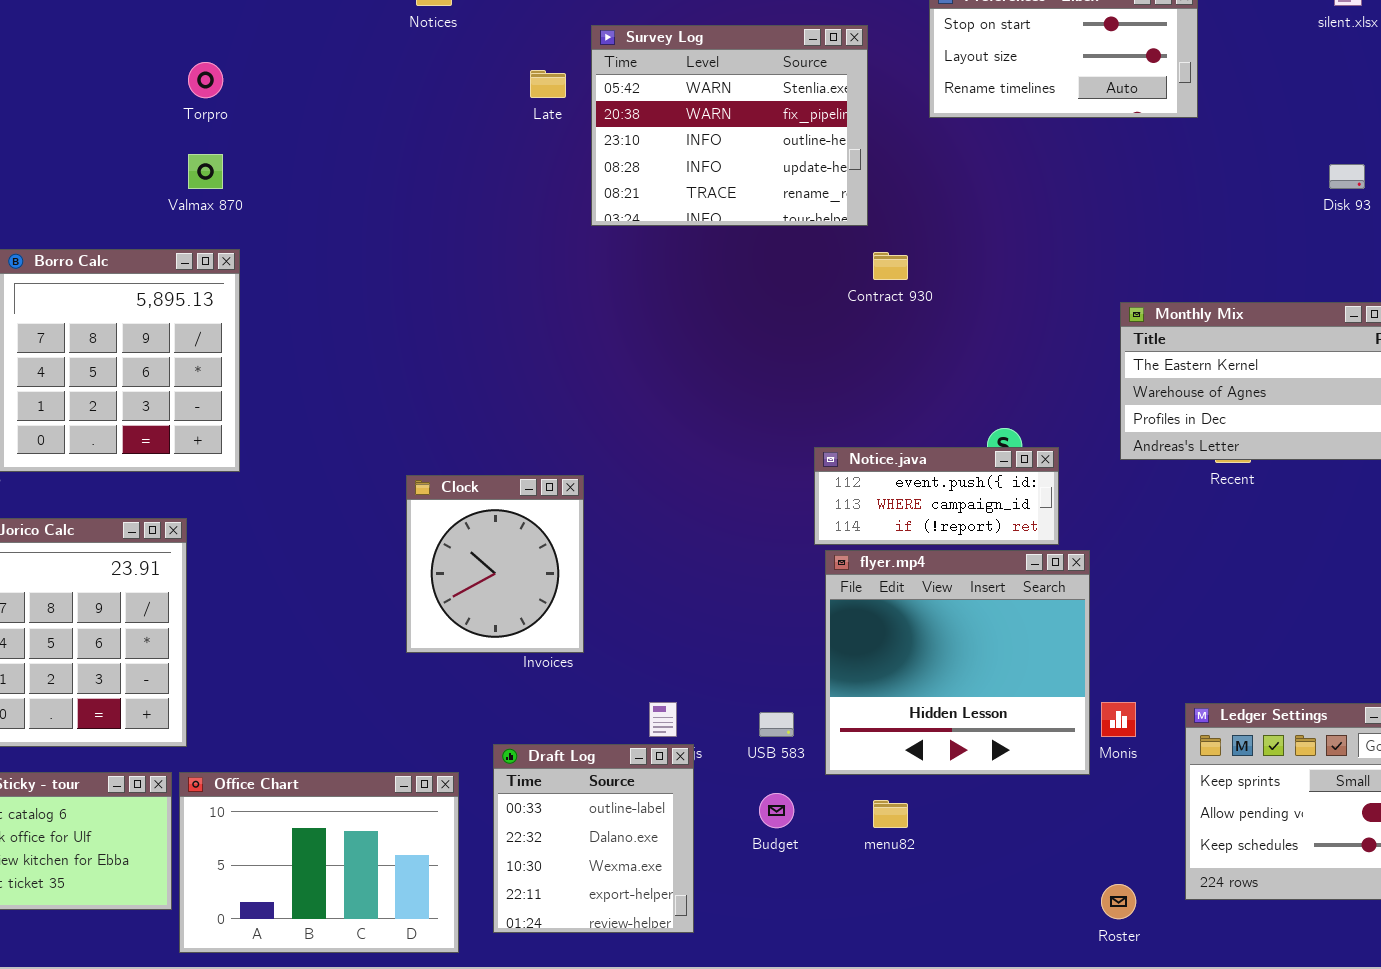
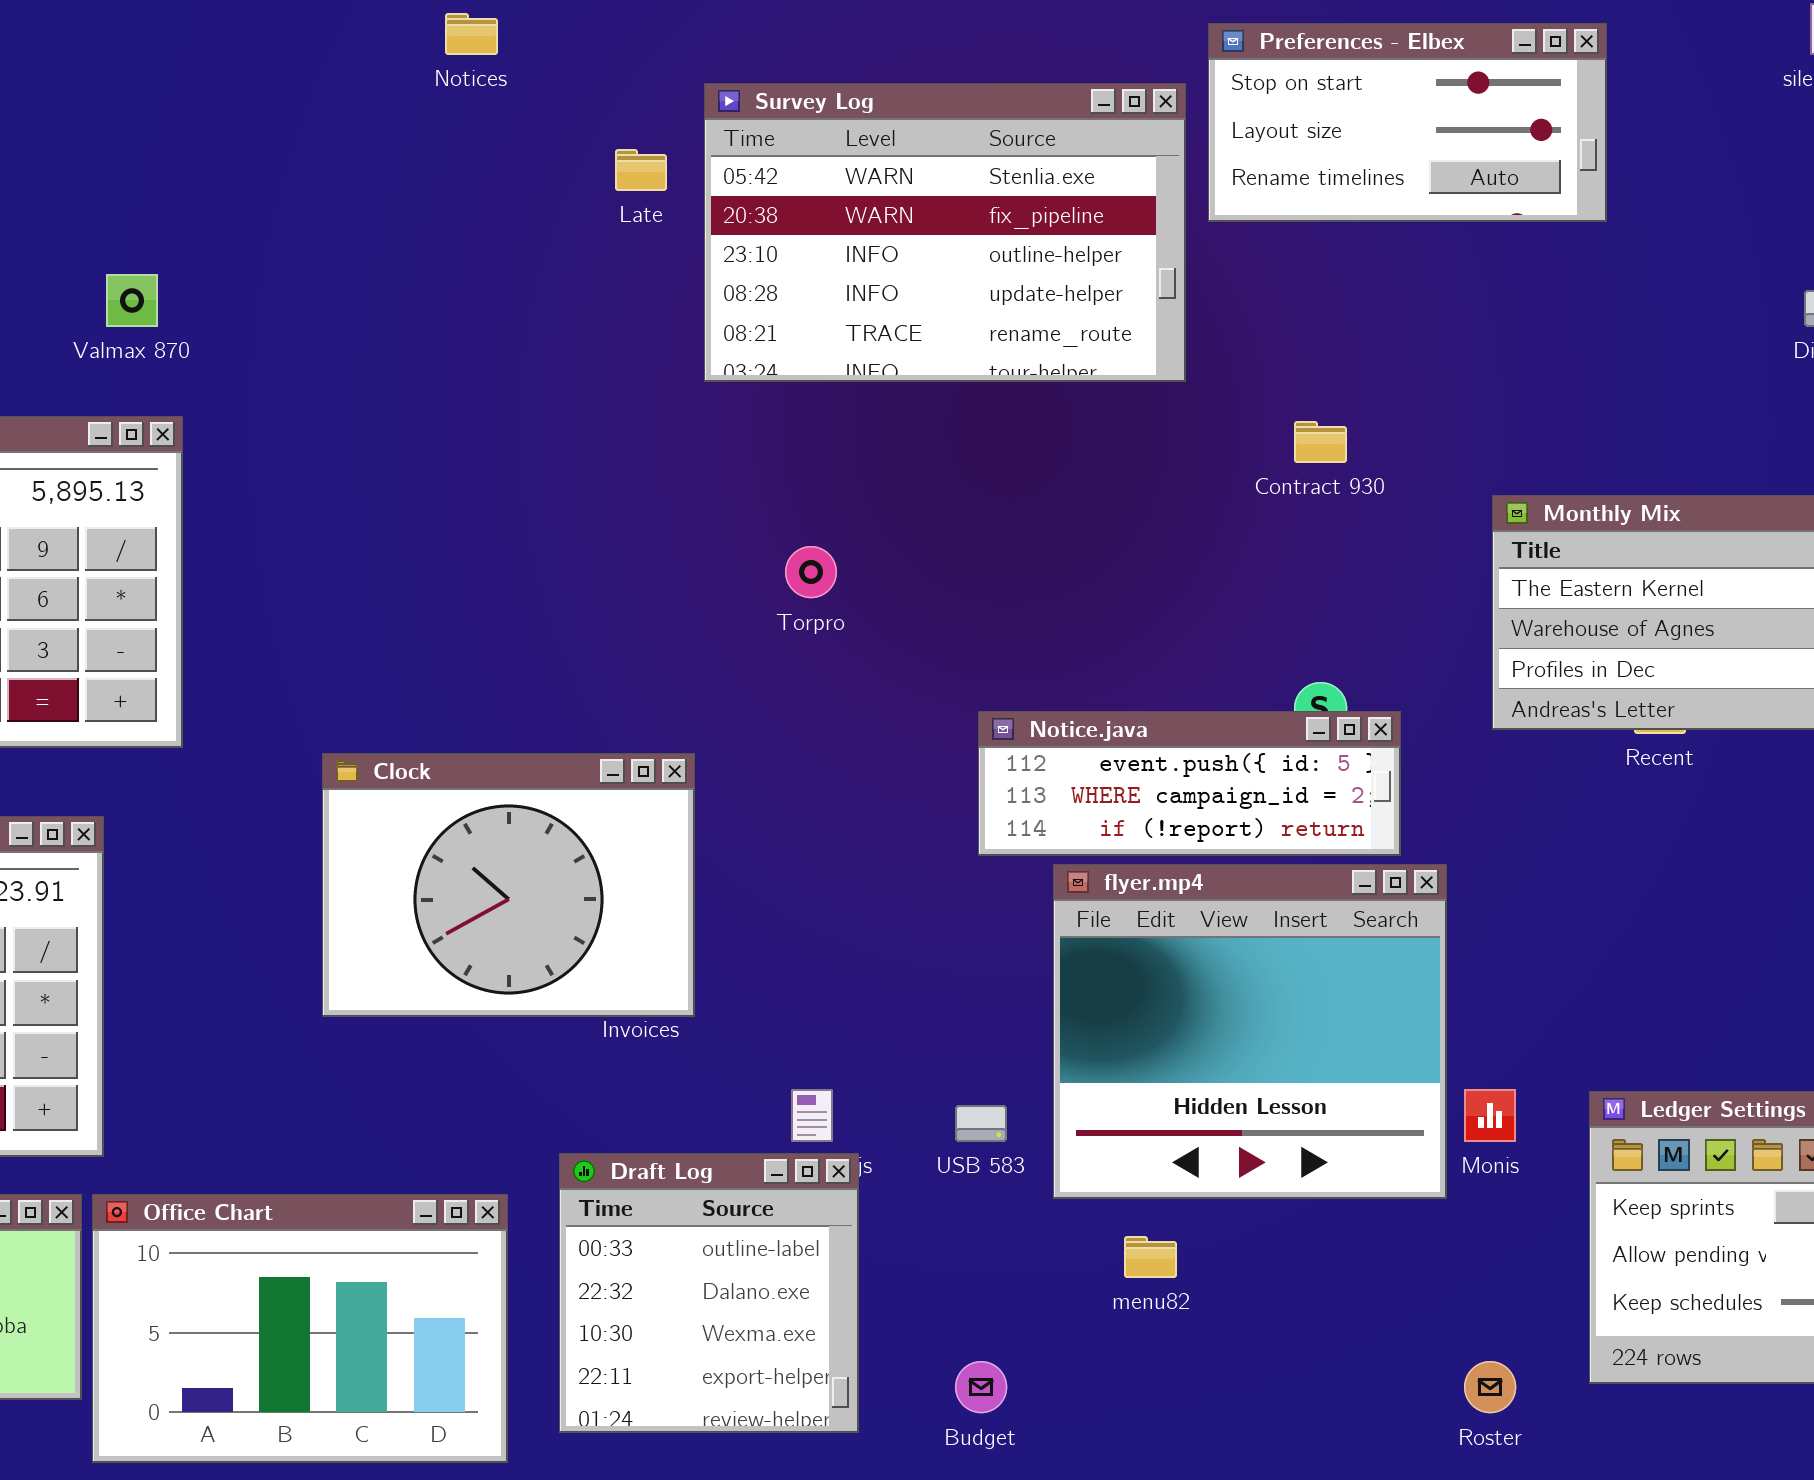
Survey Log: [591,25,868,226] -> [704,83,1186,382], resized
Torpro: [188,62,223,98] -> [785,546,837,598], moved
Contract 930: [873,252,908,280] -> [1294,421,1347,463], moved
Notice.java: [814,447,1059,545] -> [978,711,1401,856], resized
Clock: [406,475,584,653] -> [322,753,695,1017], resized
Budget: [759,793,794,828] -> [955,1361,1007,1413], moved

